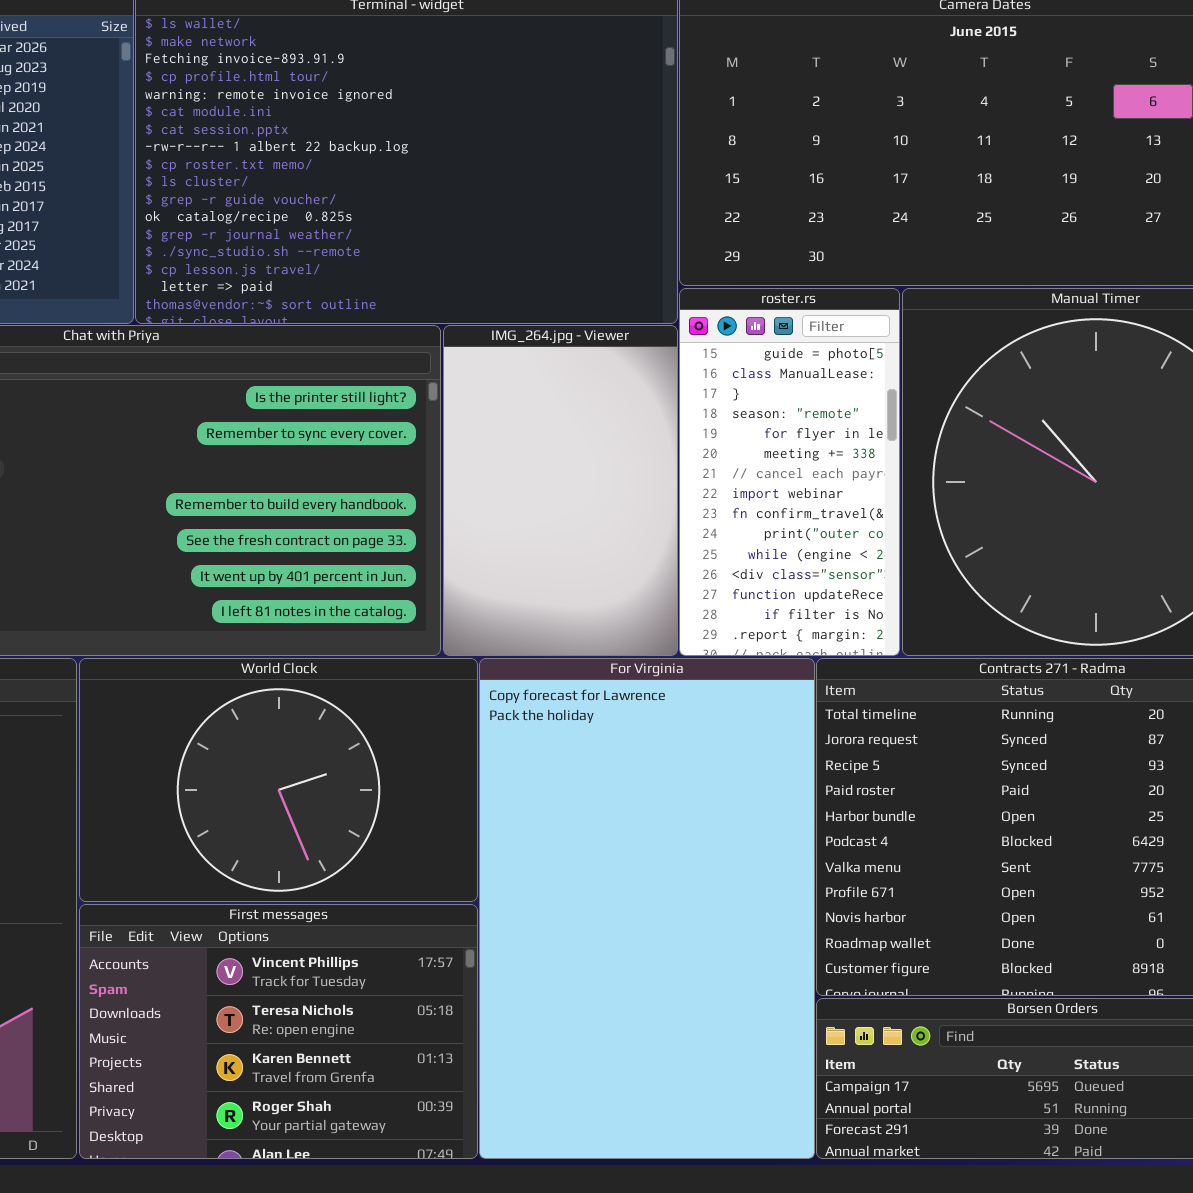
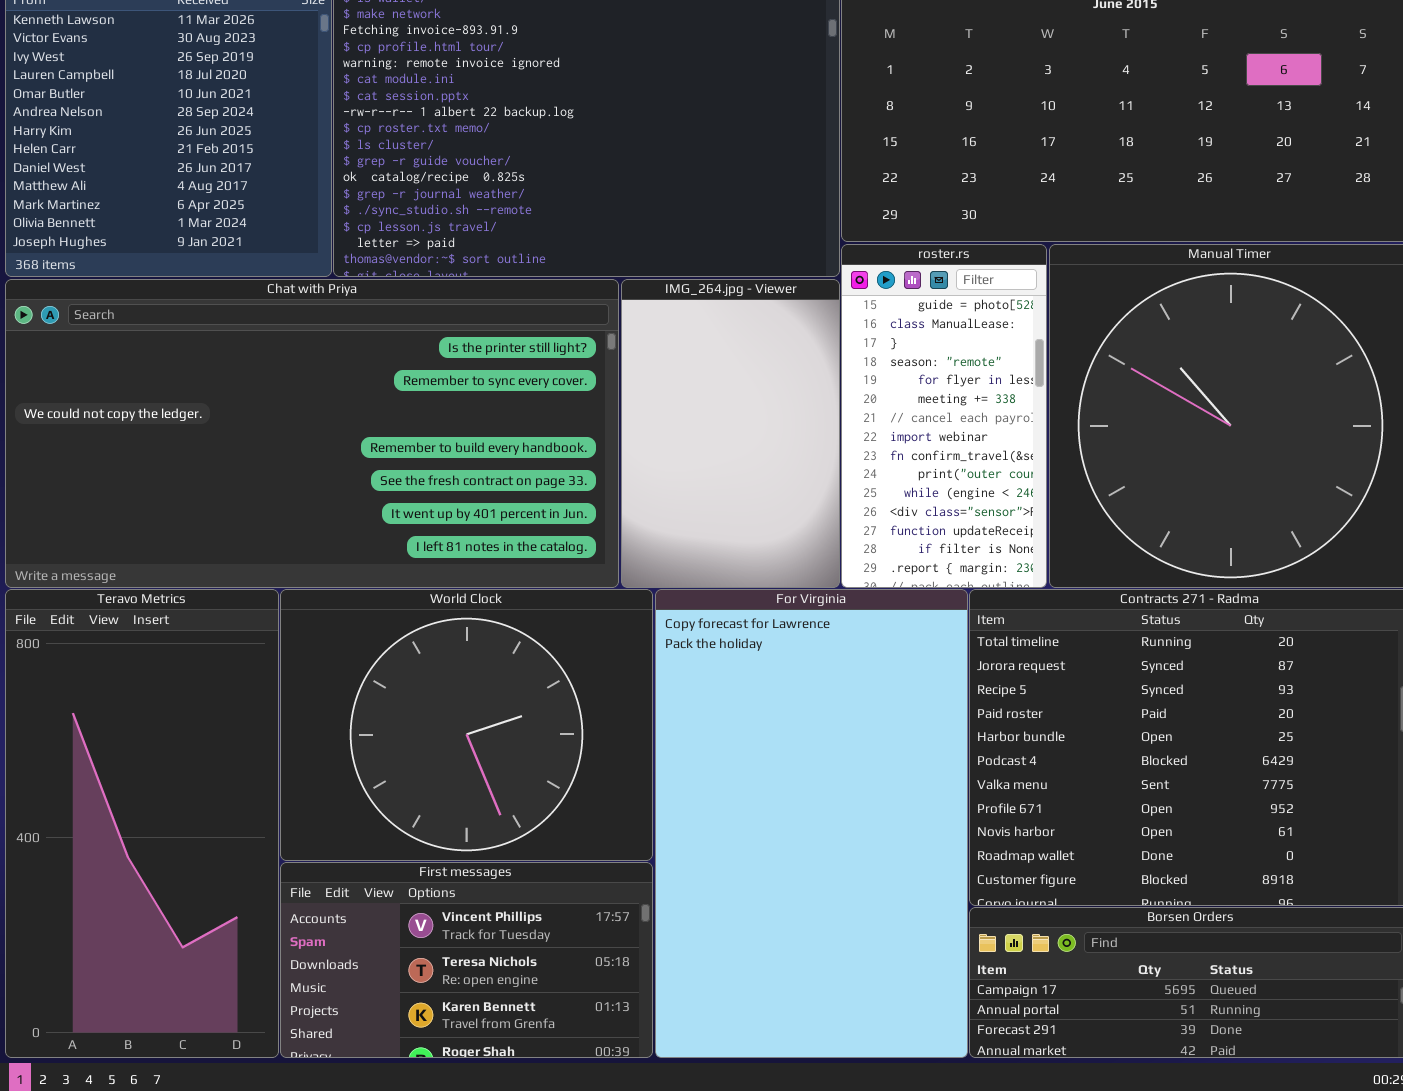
World Clock: [79,658,478,902] -> [280,589,653,861], resized
First messages: [79,904,478,1159] -> [280,862,653,1058], resized

